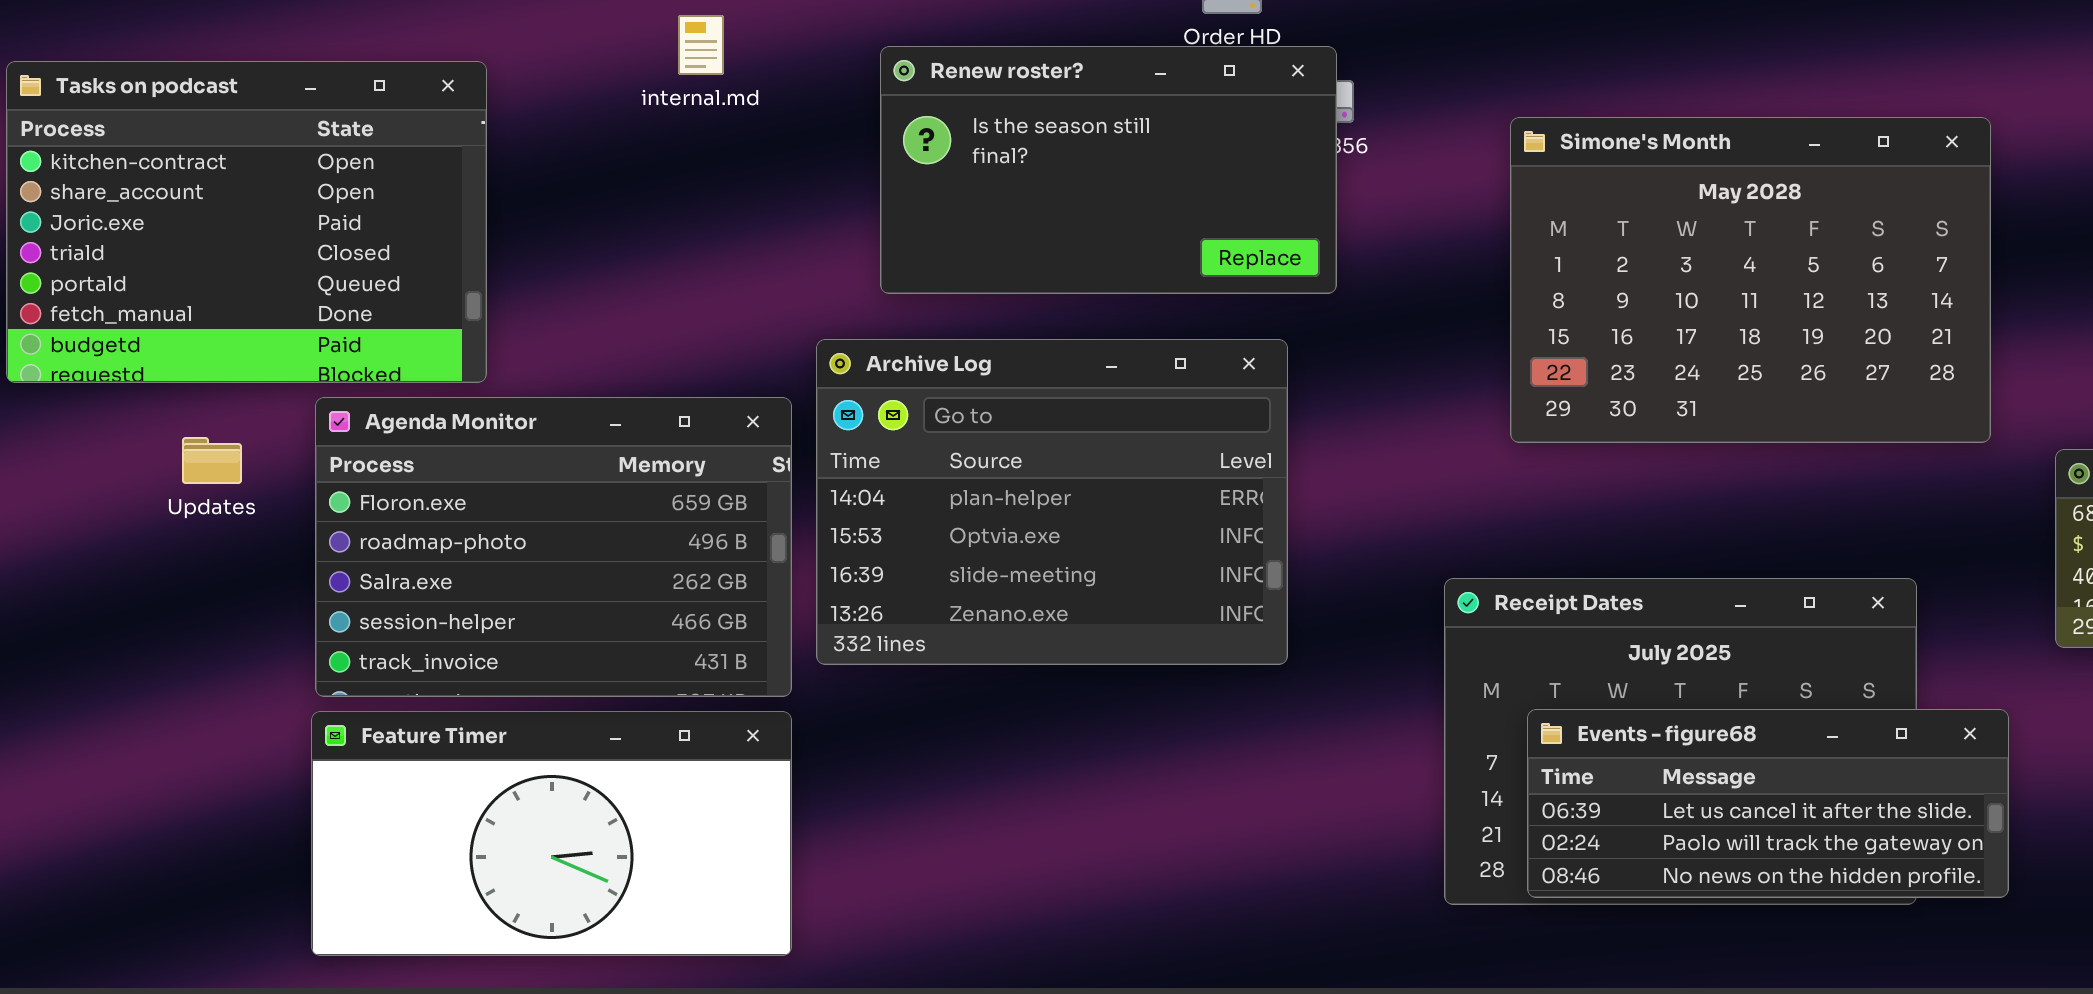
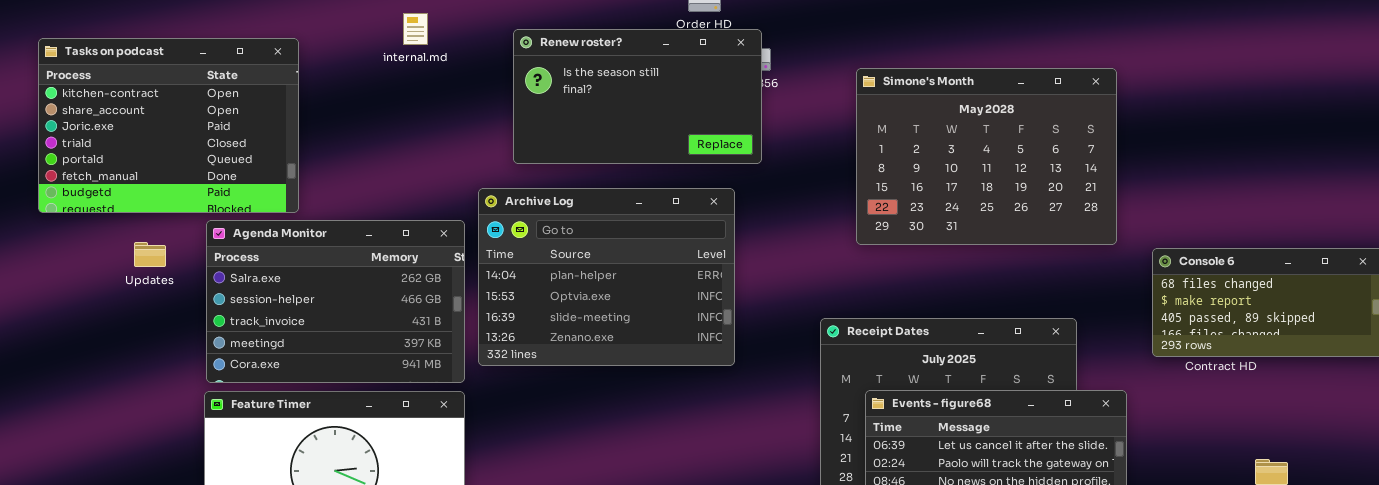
Agenda Monitor: [315,397,792,697] -> [206,220,465,383], scrolled down 2 rows

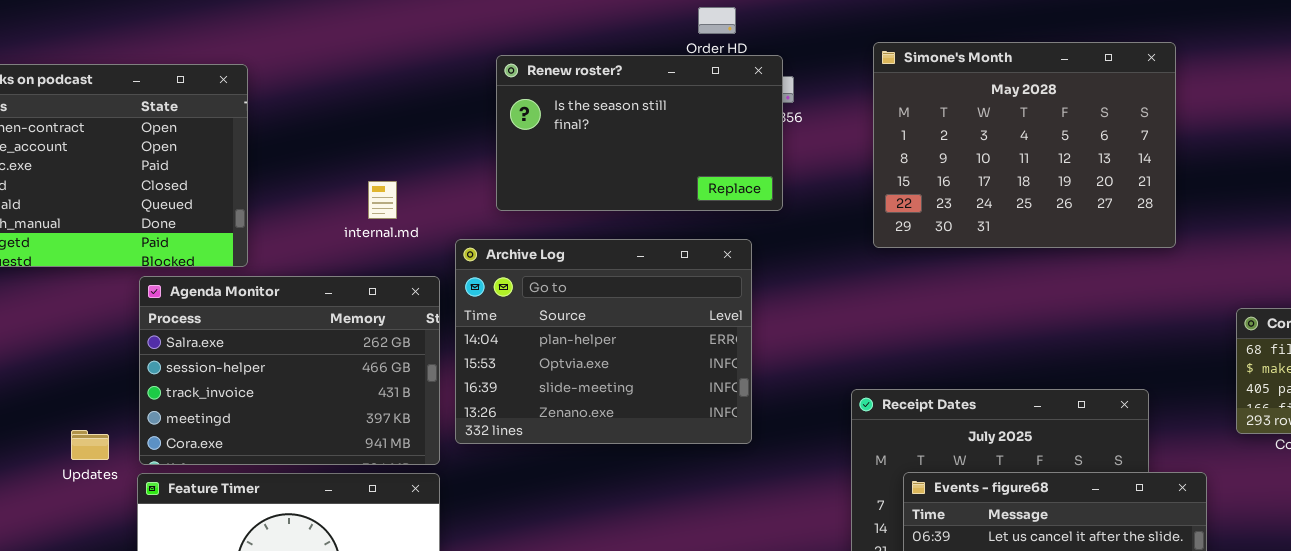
internal.md: [403,13,428,45] -> [368,181,397,219], moved
Simone's Month: [856,68,1117,245] -> [873,42,1176,248], moved
Updates: [134,242,166,267] -> [71,430,109,460], moved

